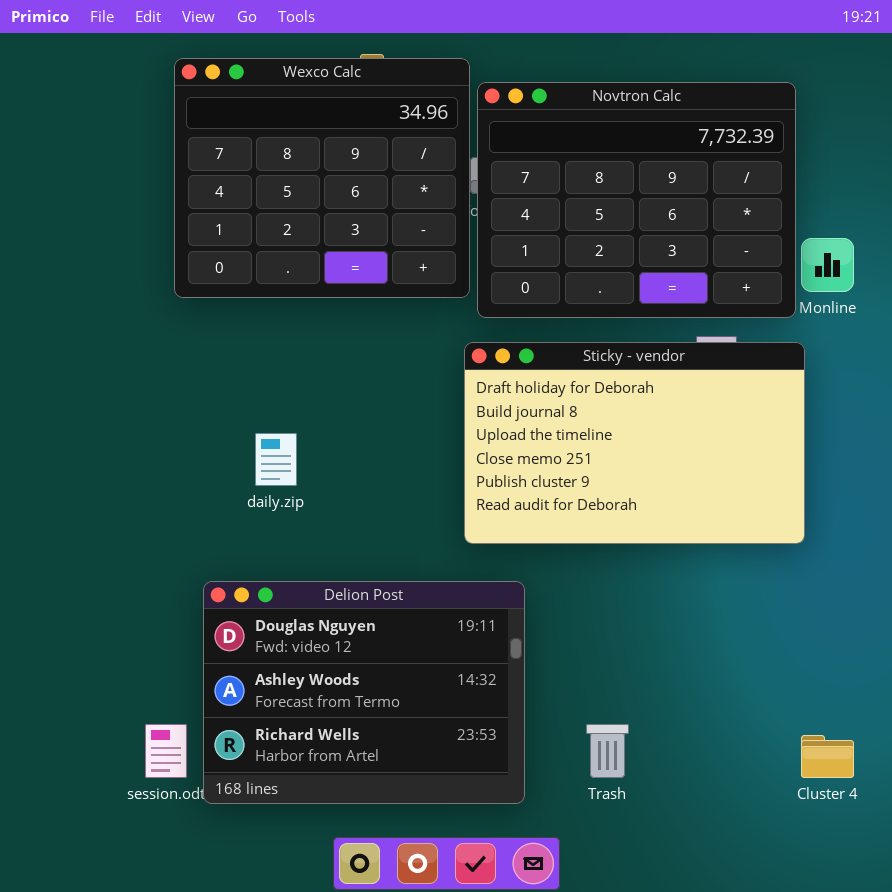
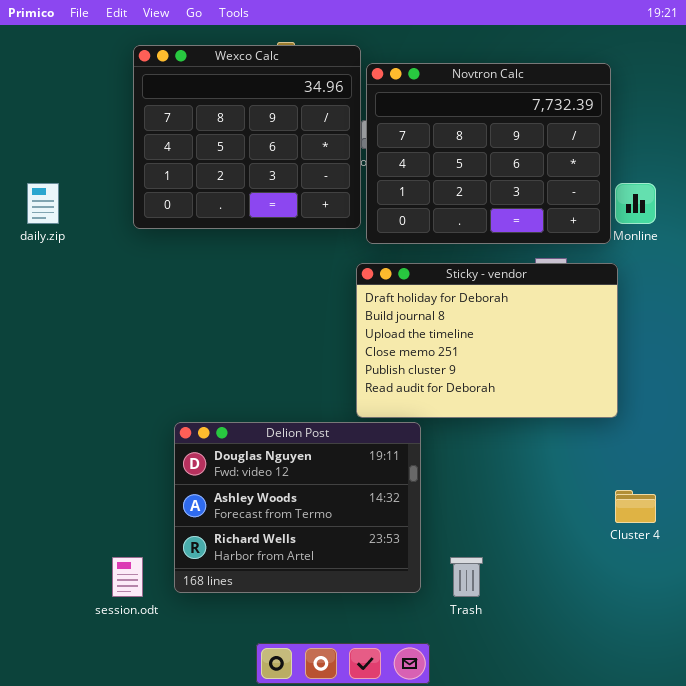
daily.zip: [255,433,297,486] -> [27,183,59,224], moved
Delion Post: [203,581,525,804] -> [174,422,421,593], moved
Cluster 4: [801,735,854,778] -> [615,490,656,523], moved

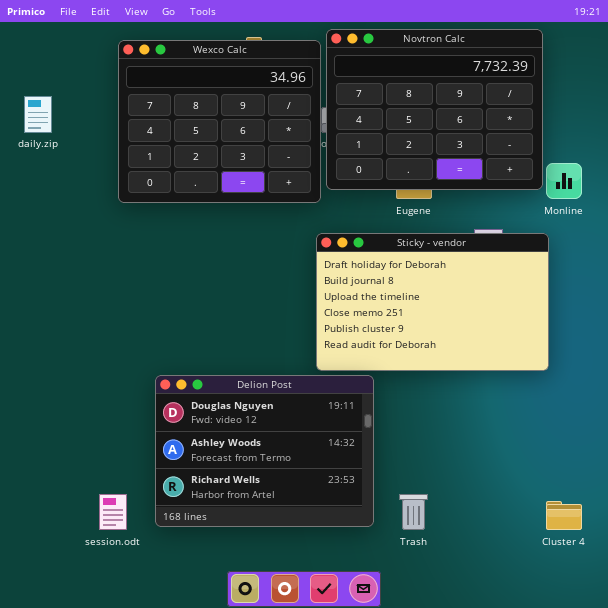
Novtron Calc: [366,63,611,244] -> [326,29,543,190], moved
daily.zip: [27,183,59,224] -> [24,96,52,133], moved
Cluster 4: [615,490,656,523] -> [546,501,582,530], moved

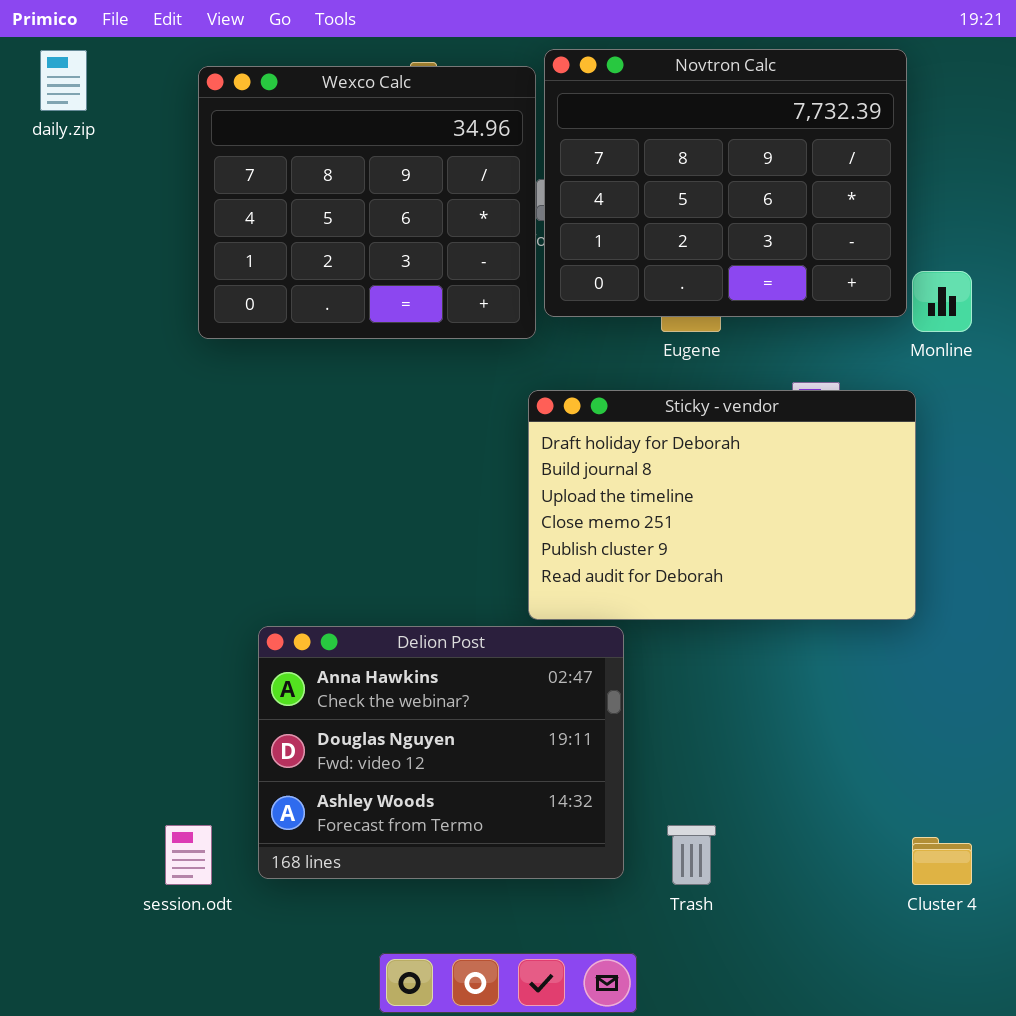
daily.zip: [24,96,52,133] -> [40,50,87,111], moved
Delion Post: [155,375,374,527] -> [258,626,624,879], scrolled up 1 row

